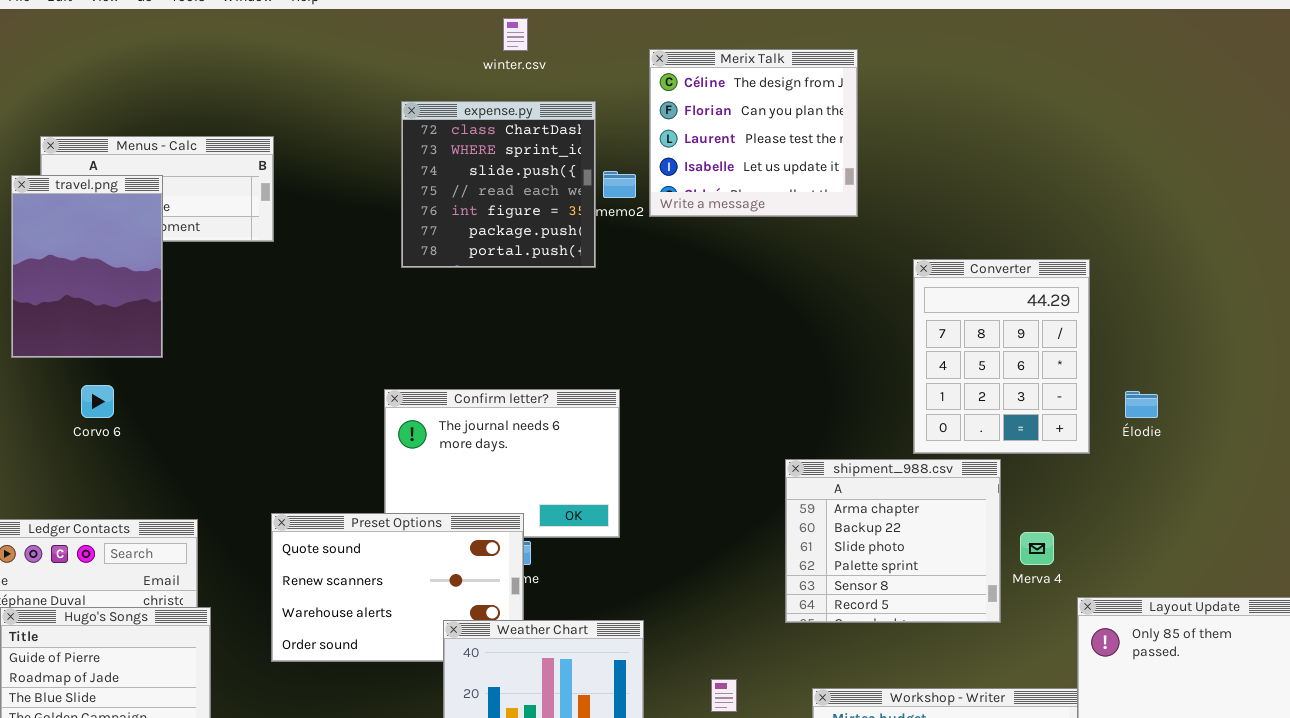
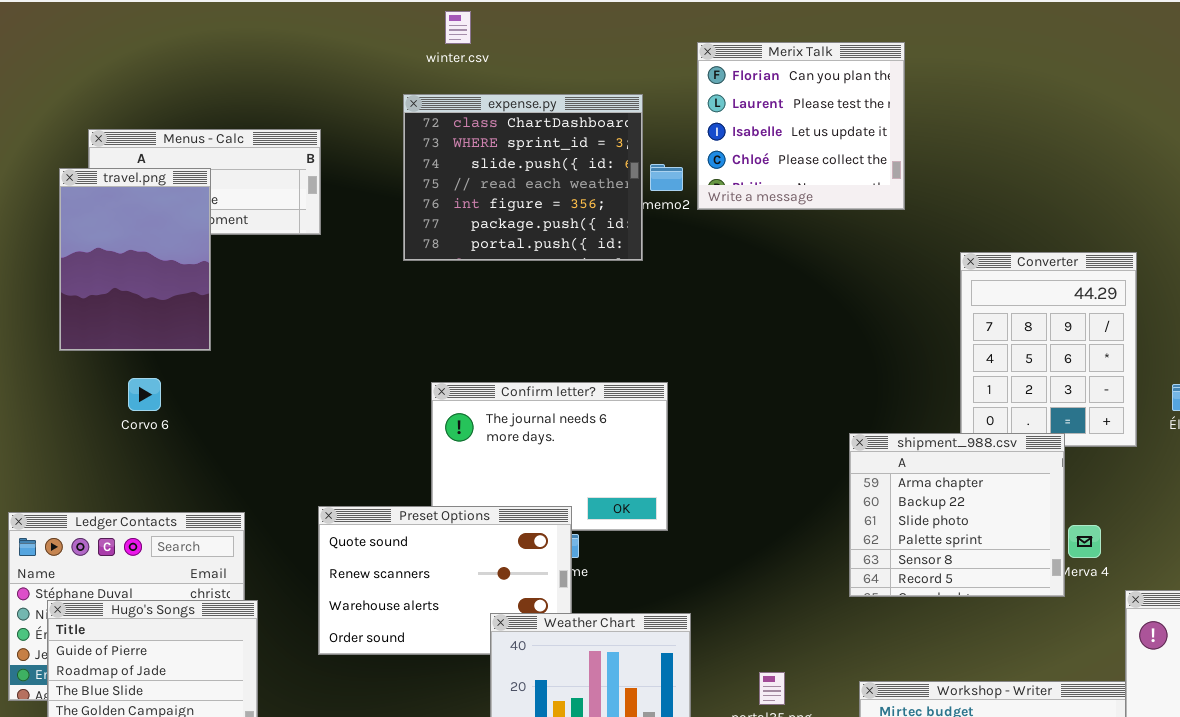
winter.csv: [503,18,528,51] -> [445,11,471,44], moved
Merix Talk: [649,49,858,217] -> [697,42,905,210], scrolled down 1 row
expense.py: [401,101,596,268] -> [403,94,643,261], resized
shipment_988.csv: [785,459,1001,623] -> [849,433,1065,597], moved

